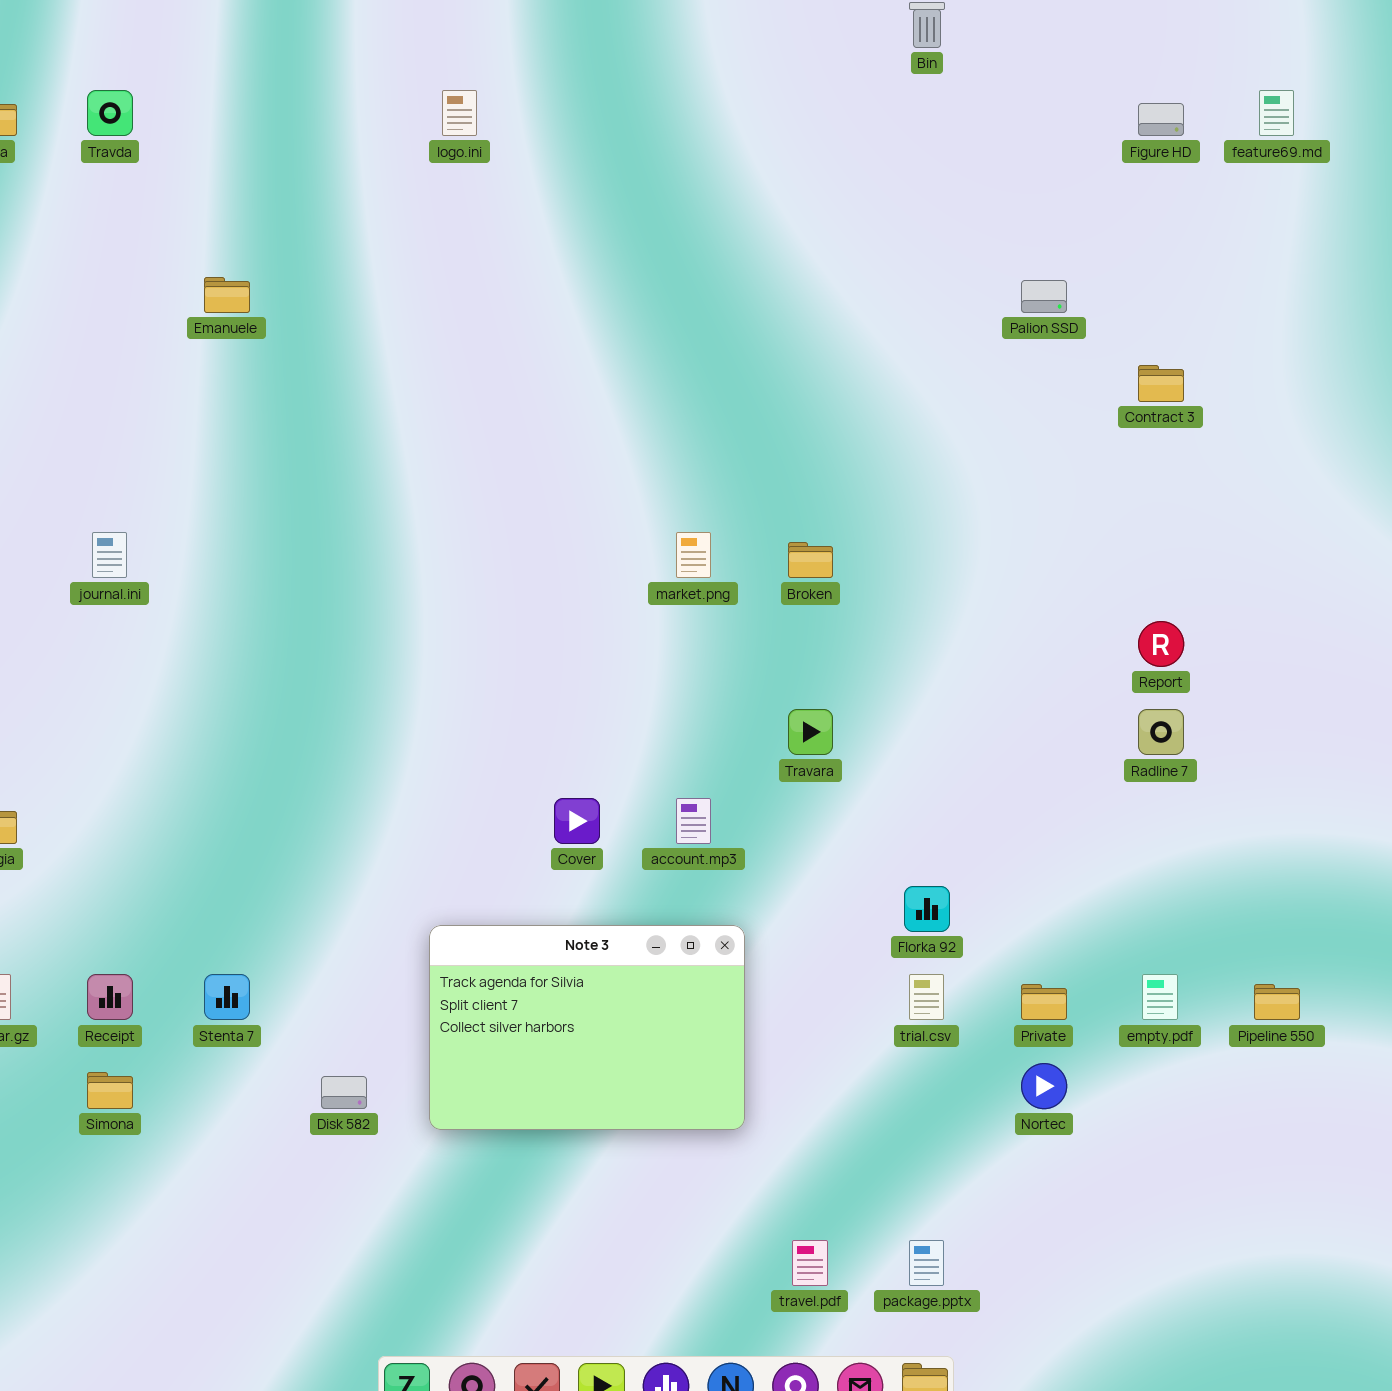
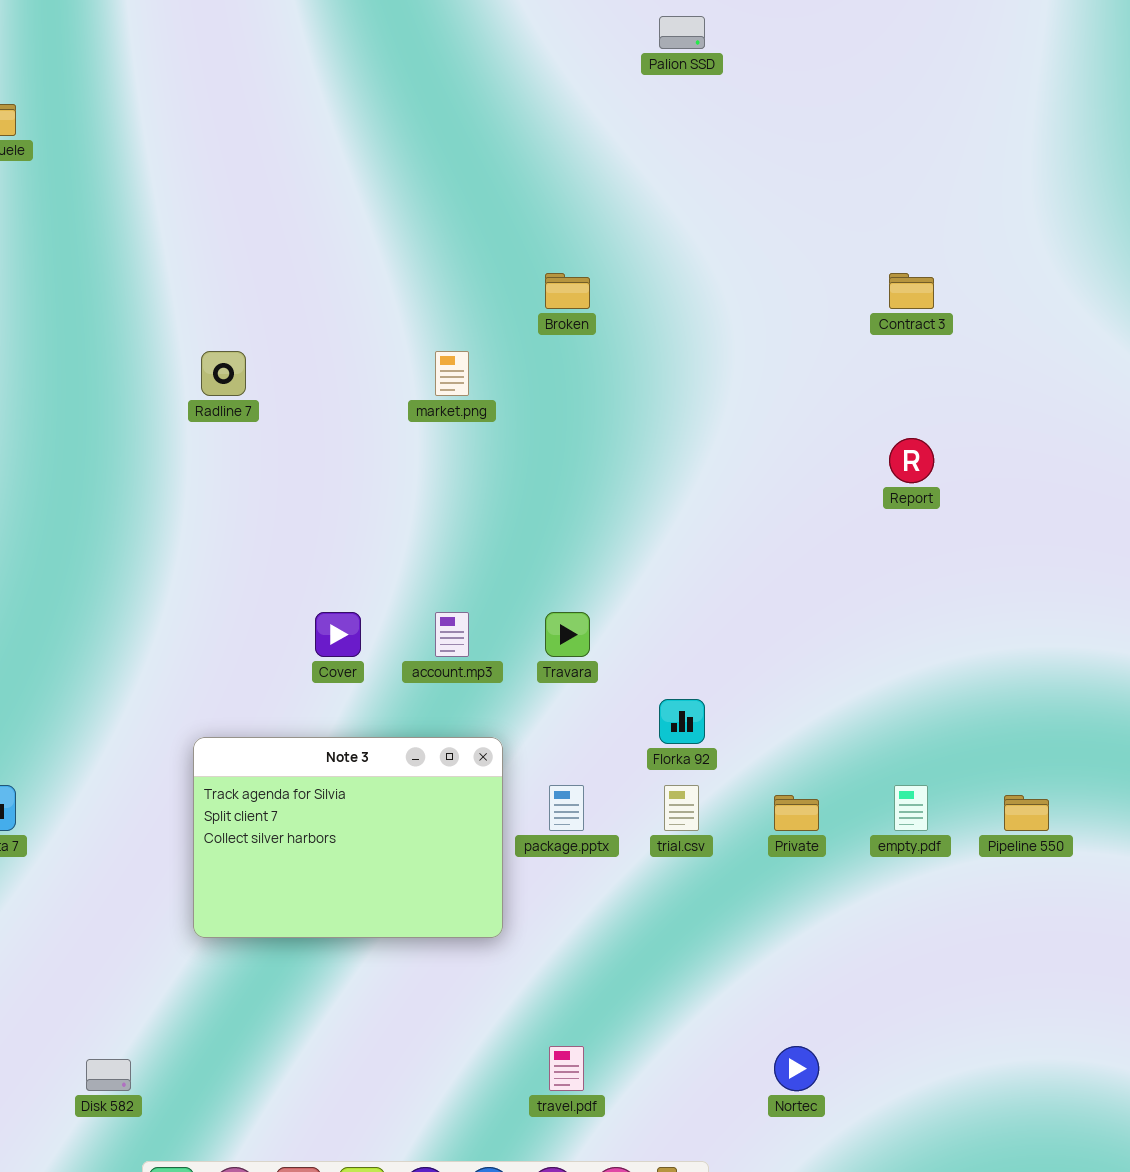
Palion SSD: [1021,280,1067,313] -> [659,16,705,49], moved
Contract 3: [1138,365,1184,402] -> [889,273,934,309], moved
Broken: [788,542,833,578] -> [545,273,590,309], moved
Travara: [788,709,833,755] -> [545,612,590,657], moved
Radline 7: [1138,709,1184,755] -> [201,351,246,396], moved
Nortec: [1021,1063,1067,1109] -> [774,1046,819,1091], moved
Disk 582: [321,1076,367,1109] -> [86,1059,131,1091], moved
package.pptx: [909,1240,944,1286] -> [549,785,584,831], moved

